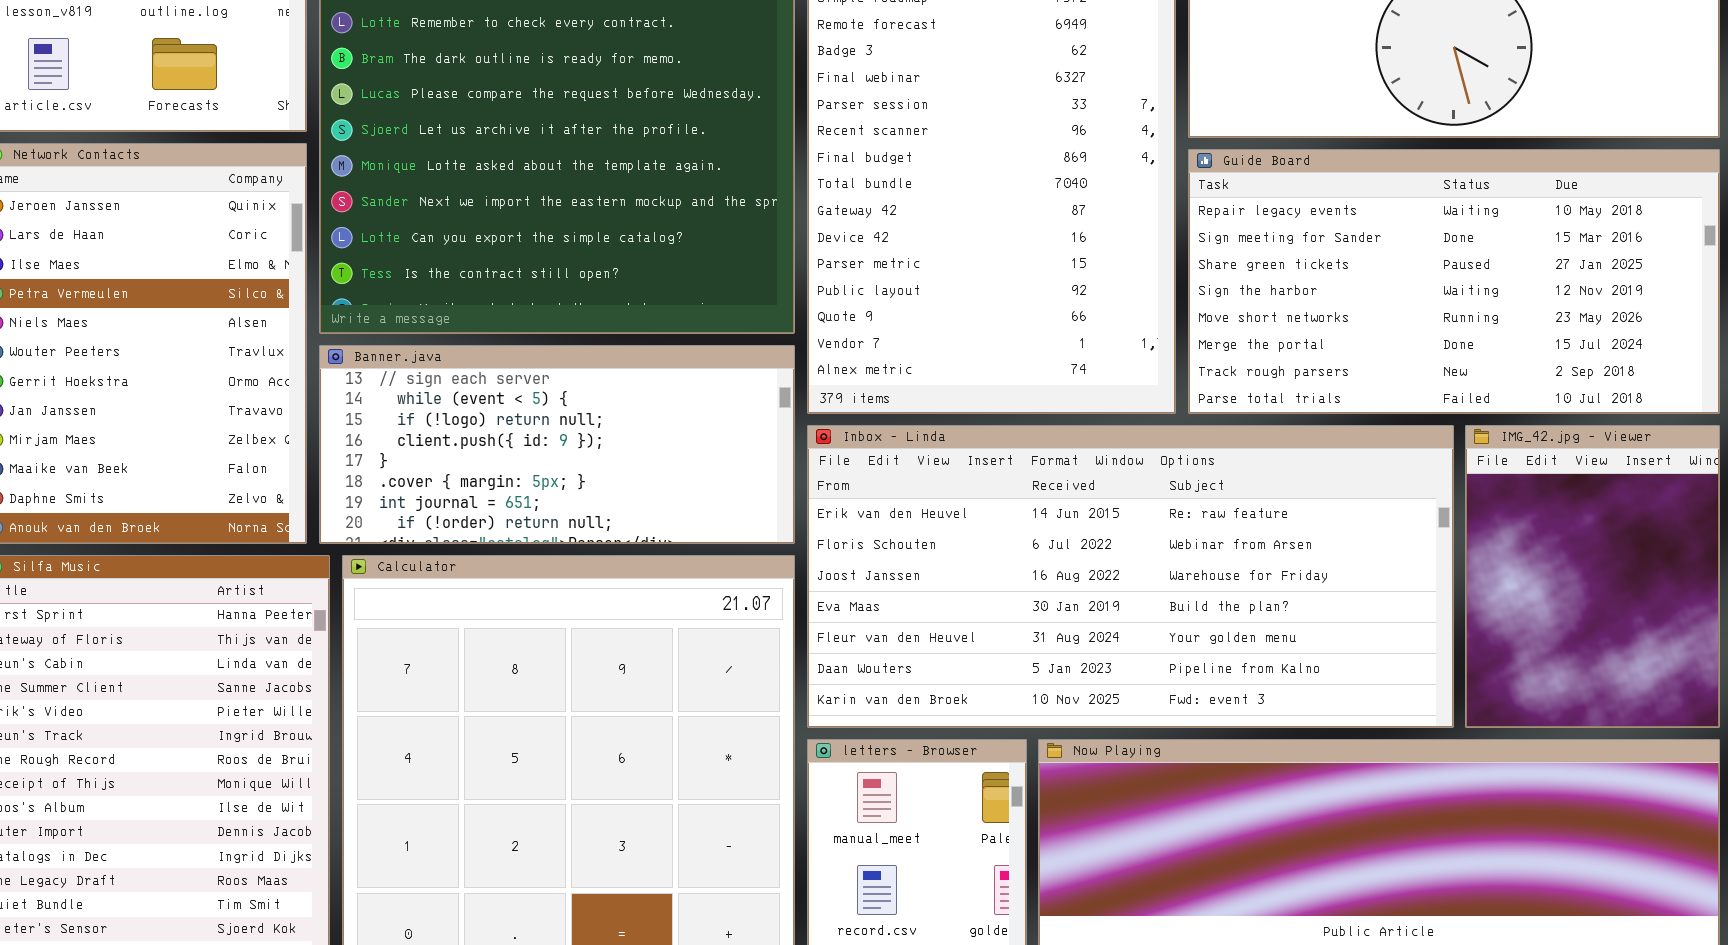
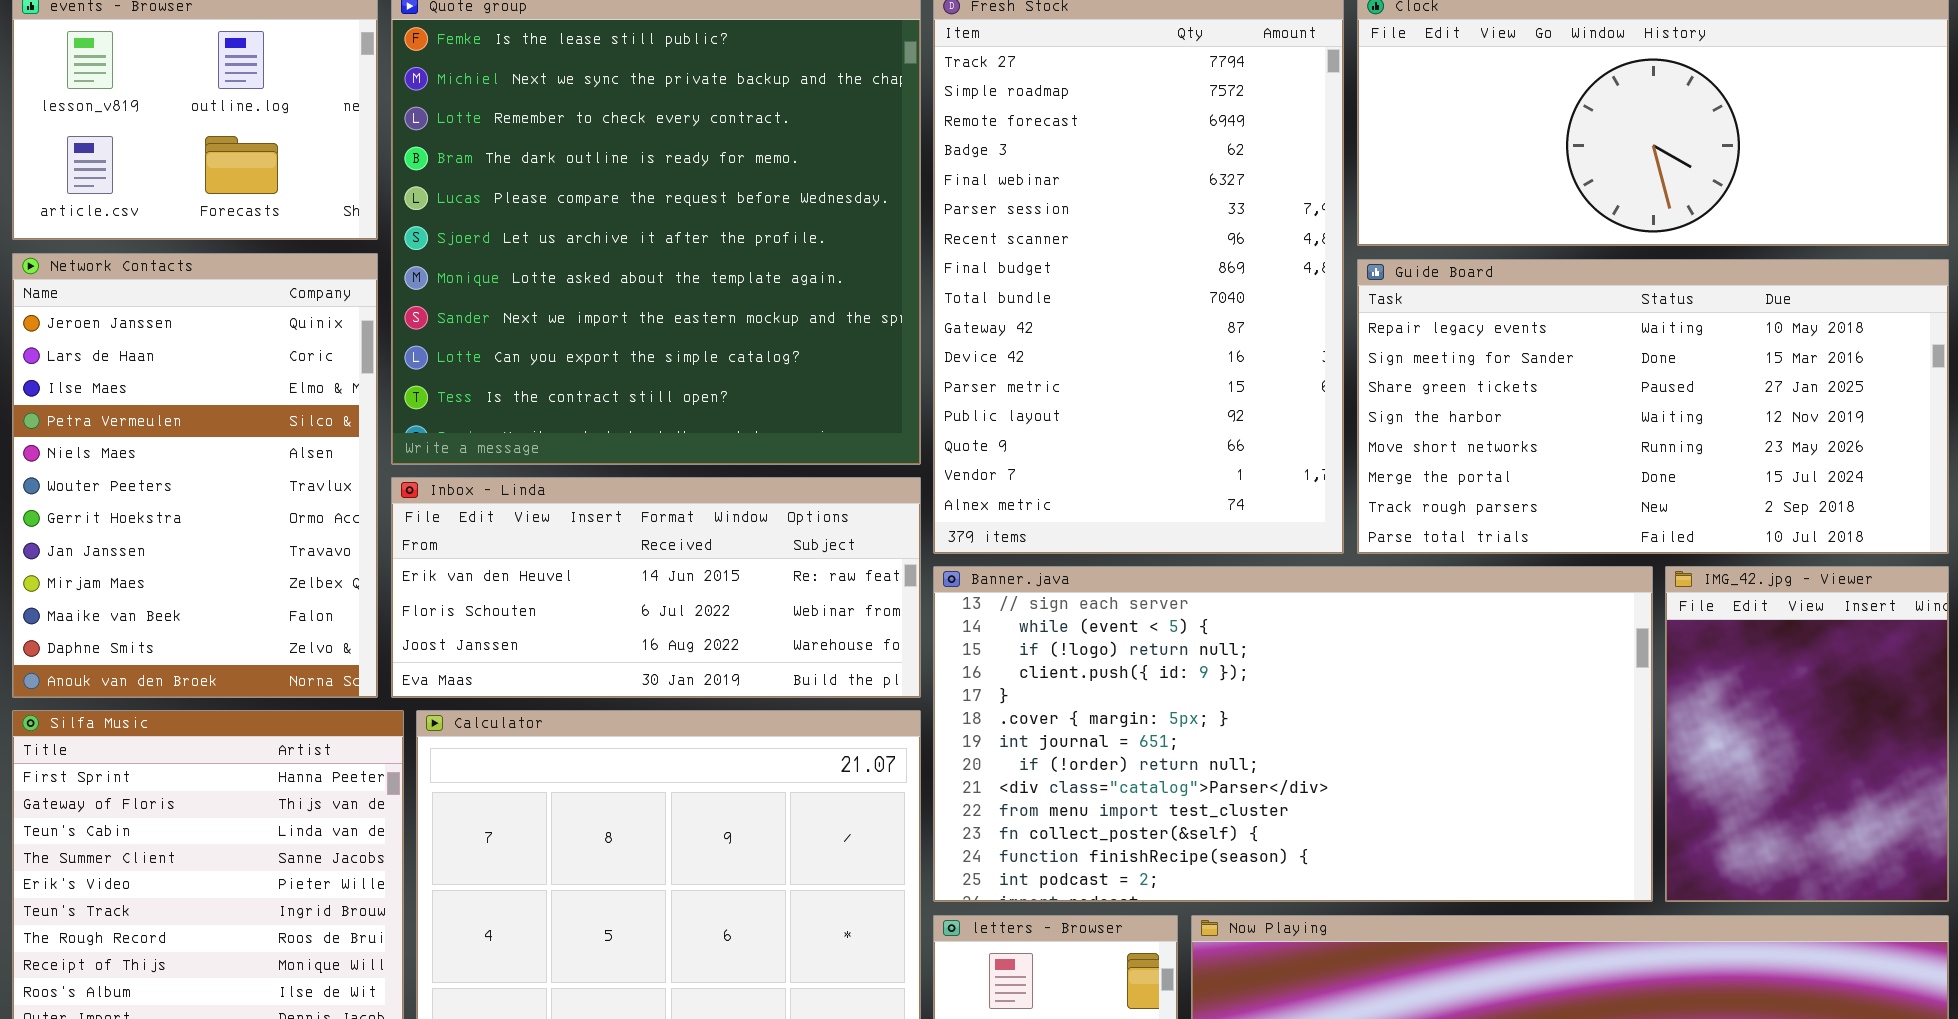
Banner.java: [319,345,795,544] -> [933,566,1653,902], moved, resized
Inbox - Linda: [807,425,1454,728] -> [391,477,921,698], moved, resized

